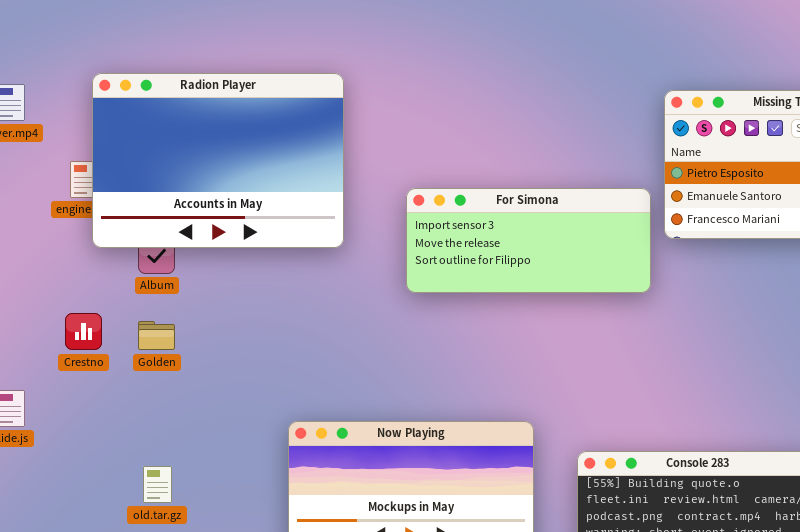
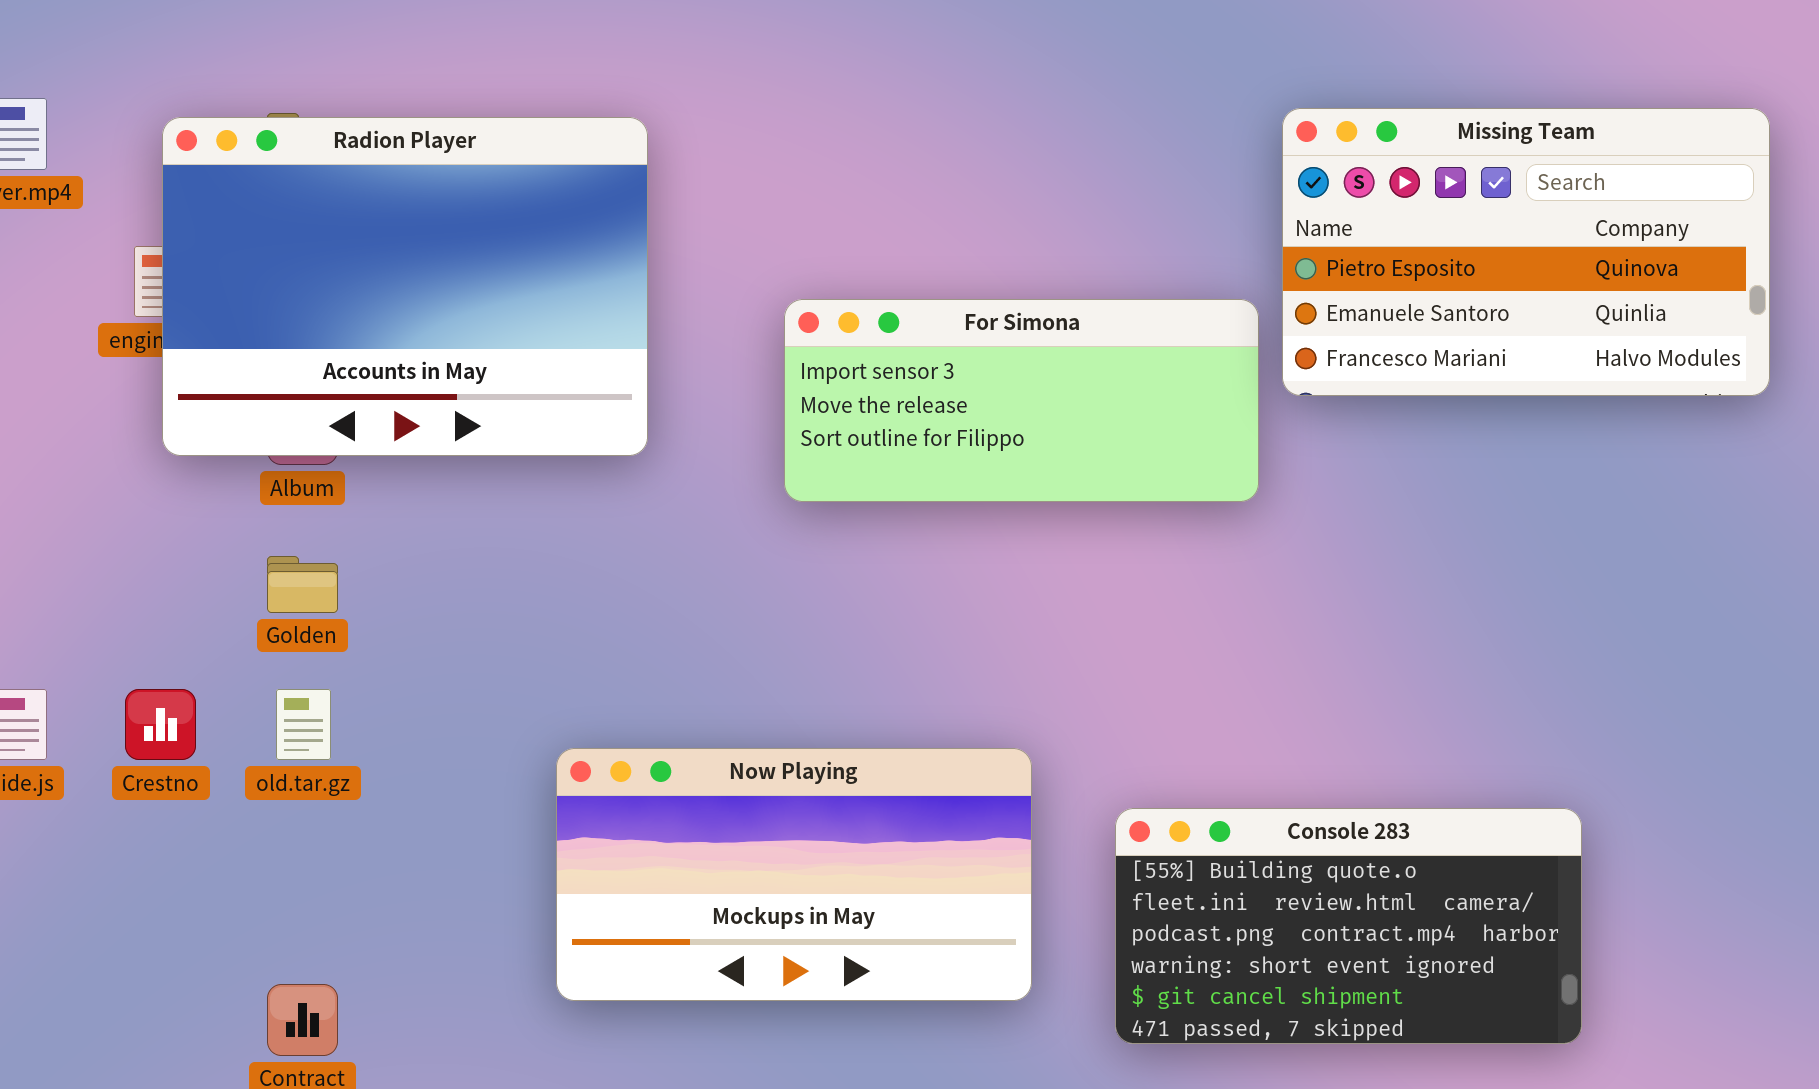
Radion Player: [92,73,344,248] -> [162,117,648,456], moved
Crestno: [65,313,102,350] -> [125,689,196,760], moved
old.tar.gz: [143,466,172,503] -> [276,689,331,760], moved

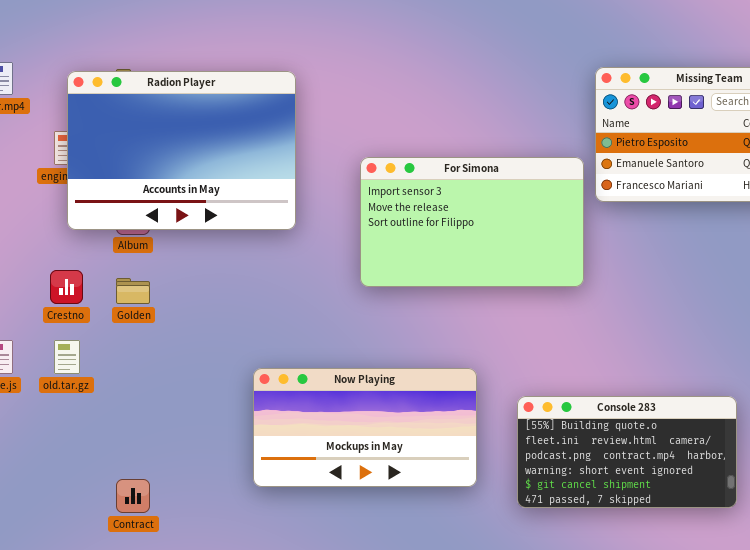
For Simona: [784,299,1259,502] -> [360,157,584,287], resized
Crestno: [125,689,196,760] -> [50,270,83,304], moved
old.tar.gz: [276,689,331,760] -> [54,340,80,374], moved

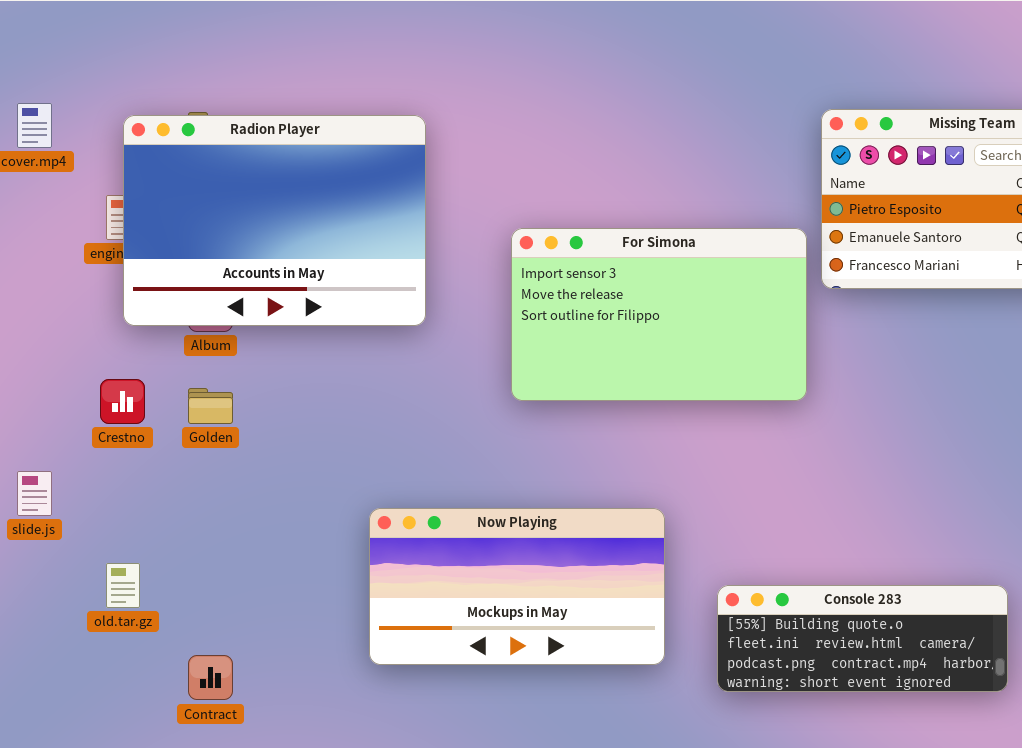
old.tar.gz: [54,340,80,374] -> [106,563,140,608], moved
Console 283: [517,396,737,508] -> [717,585,1008,692], resized

